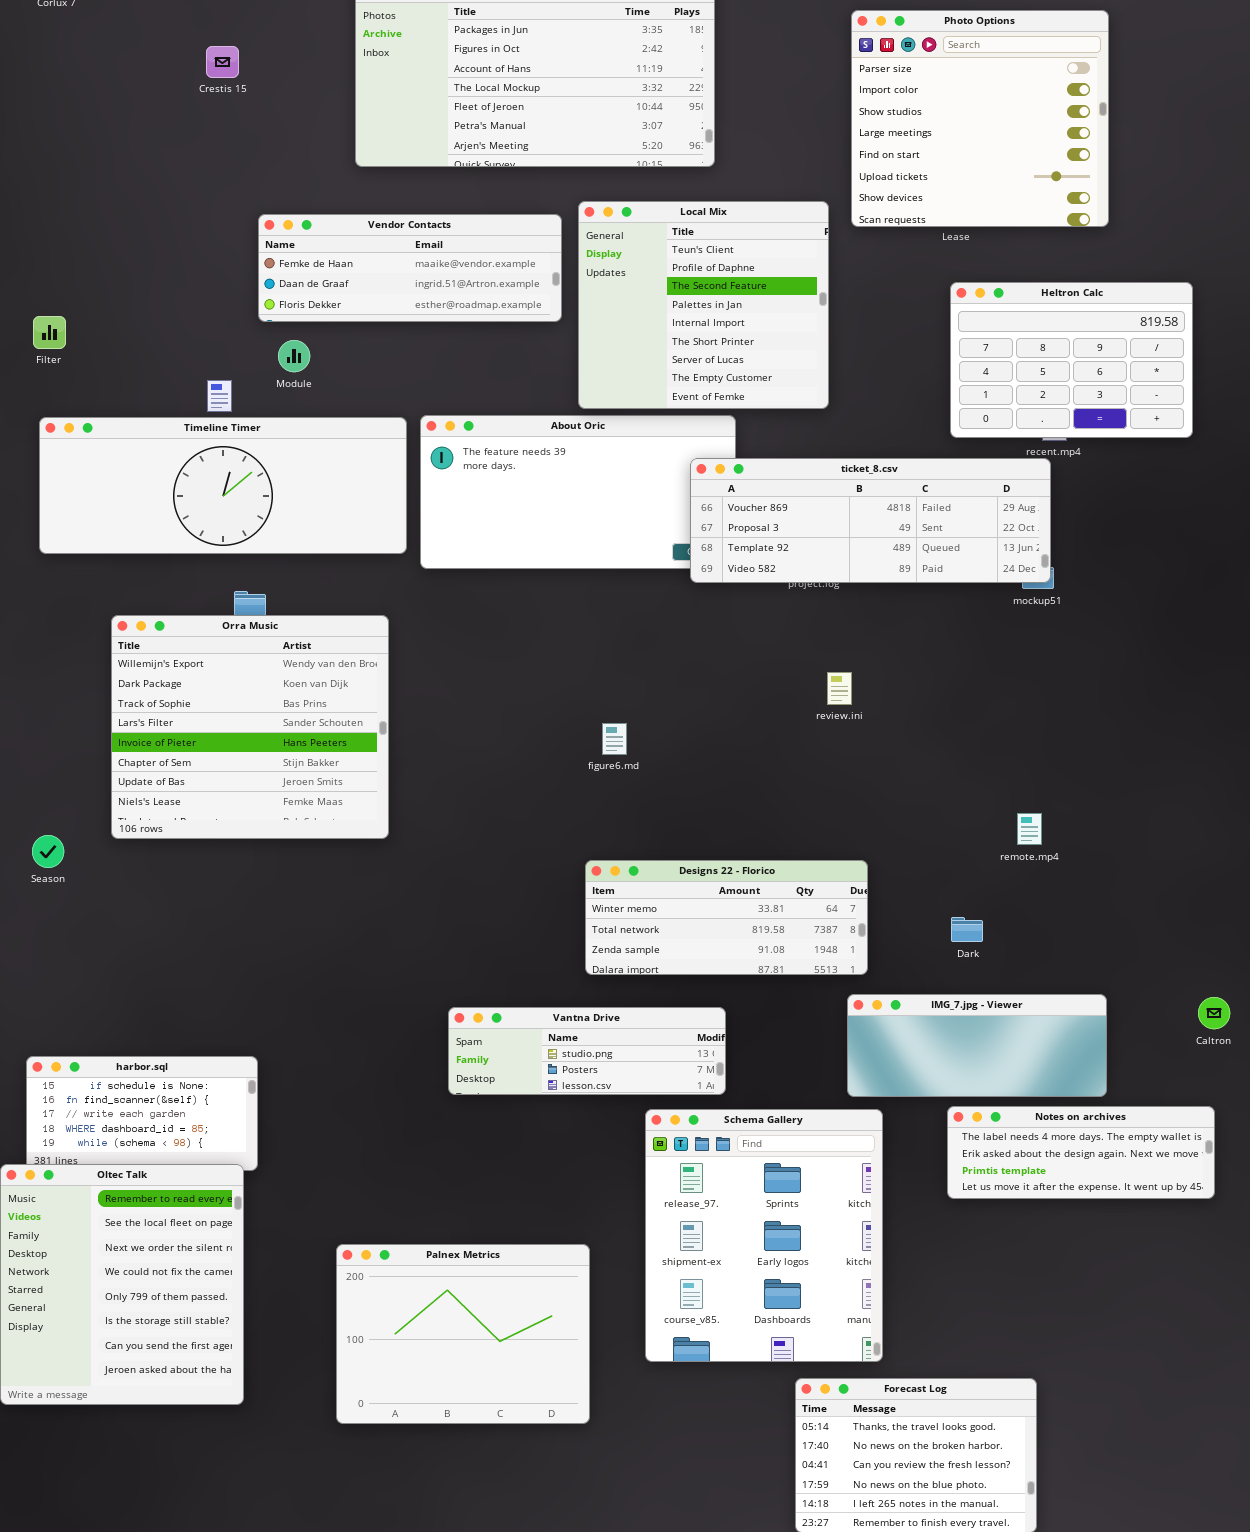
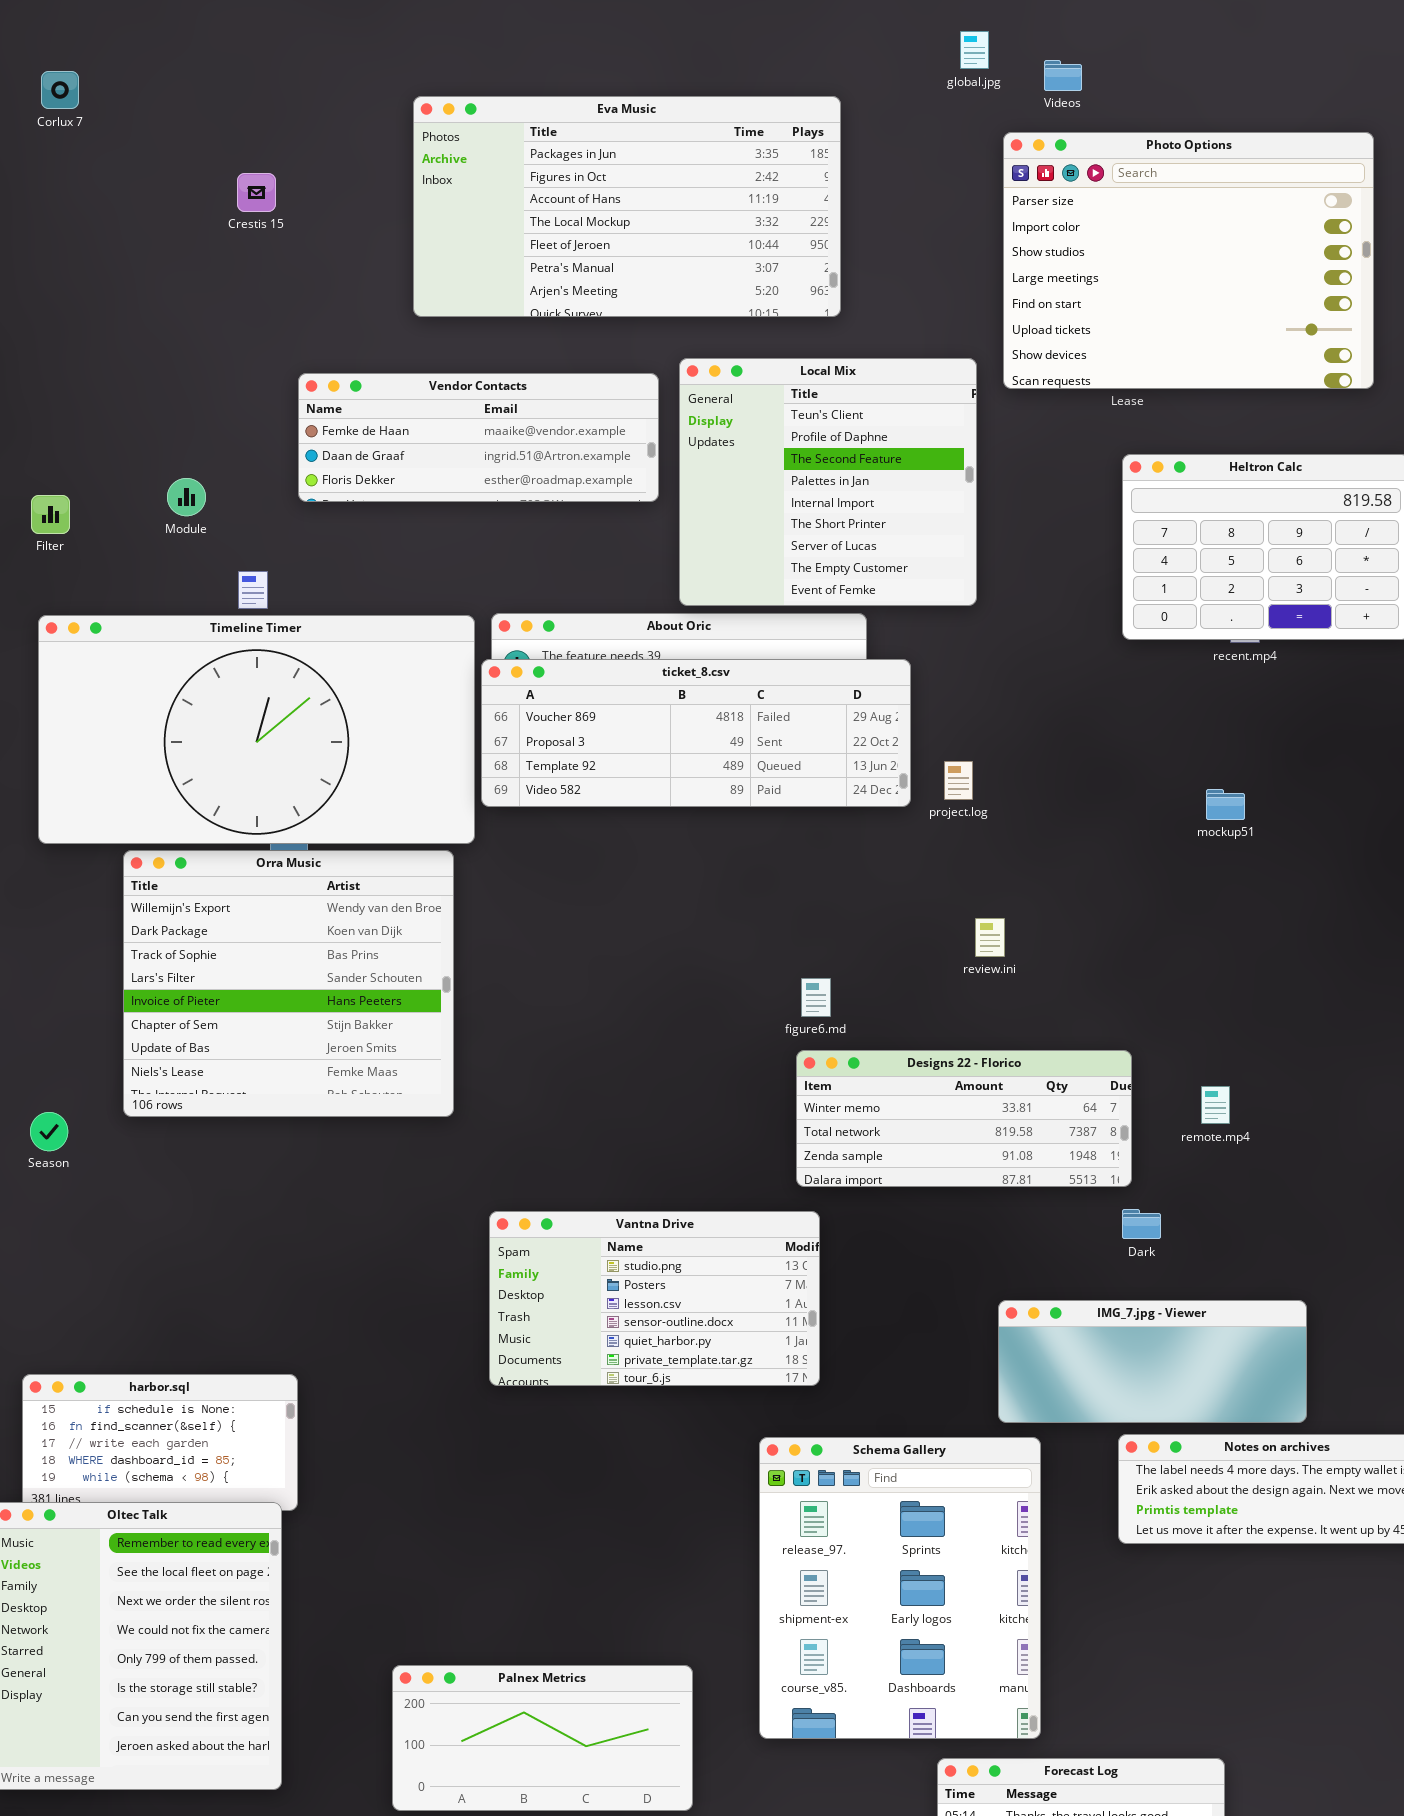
Photo Options: [851,10,1109,227] -> [1003,132,1374,389], resized
Module: [278,340,310,372] -> [167,478,206,516], moved
Timeline Timer: [39,417,407,554] -> [38,615,475,844], resized
ticket_8.csv: [690,458,1051,583] -> [481,659,911,807], moved
figure6.md: [602,723,627,755] -> [801,978,831,1017], moved
Designs 22 - Florico: [585,860,868,975] -> [796,1050,1132,1187], moved
Vantna Drive: [448,1007,726,1095] -> [489,1211,820,1386], moved, resized
Palnex Metrics: [336,1244,590,1424] -> [392,1665,693,1811], resized

